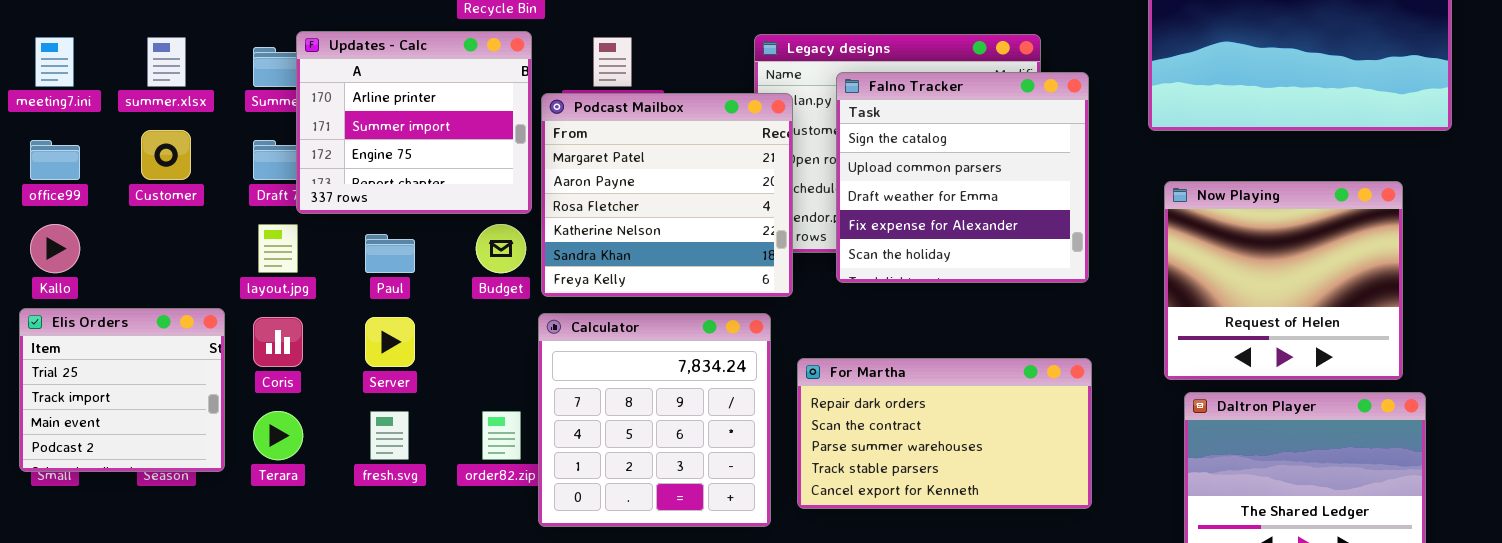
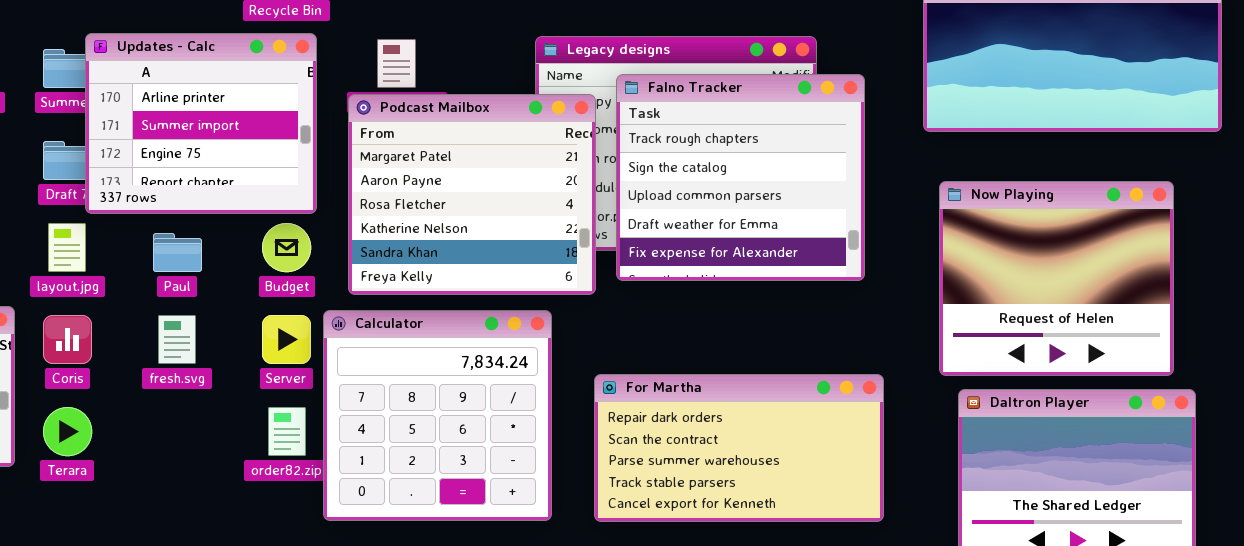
Falno Tracker: [836,72,1089,283] -> [616,74,865,281], scrolled up 1 row
Podcast Mailbox: [541,93,793,297] -> [348,94,596,295], moved
Server: [365,317,415,367] -> [262,315,311,364], moved
For Martha: [797,358,1092,509] -> [594,374,884,522], moved
fresh.svg: [370,411,409,460] -> [158,315,196,364], moved

